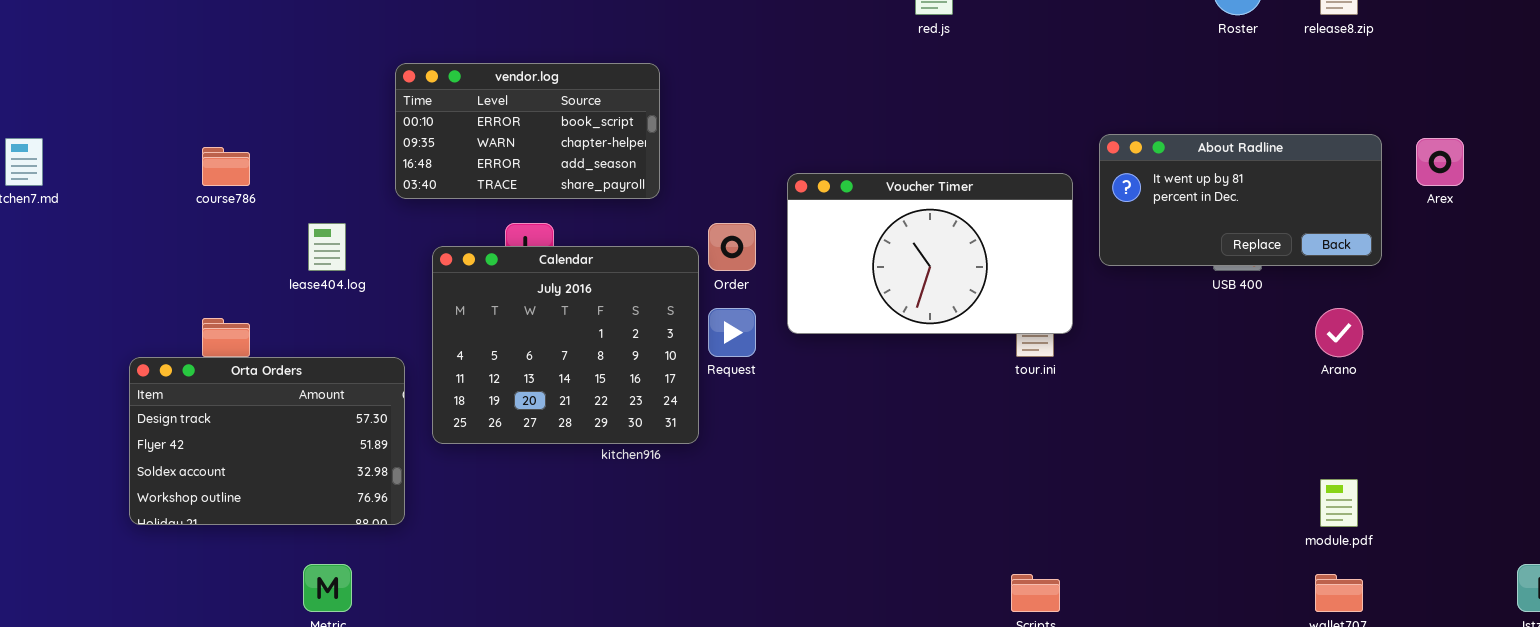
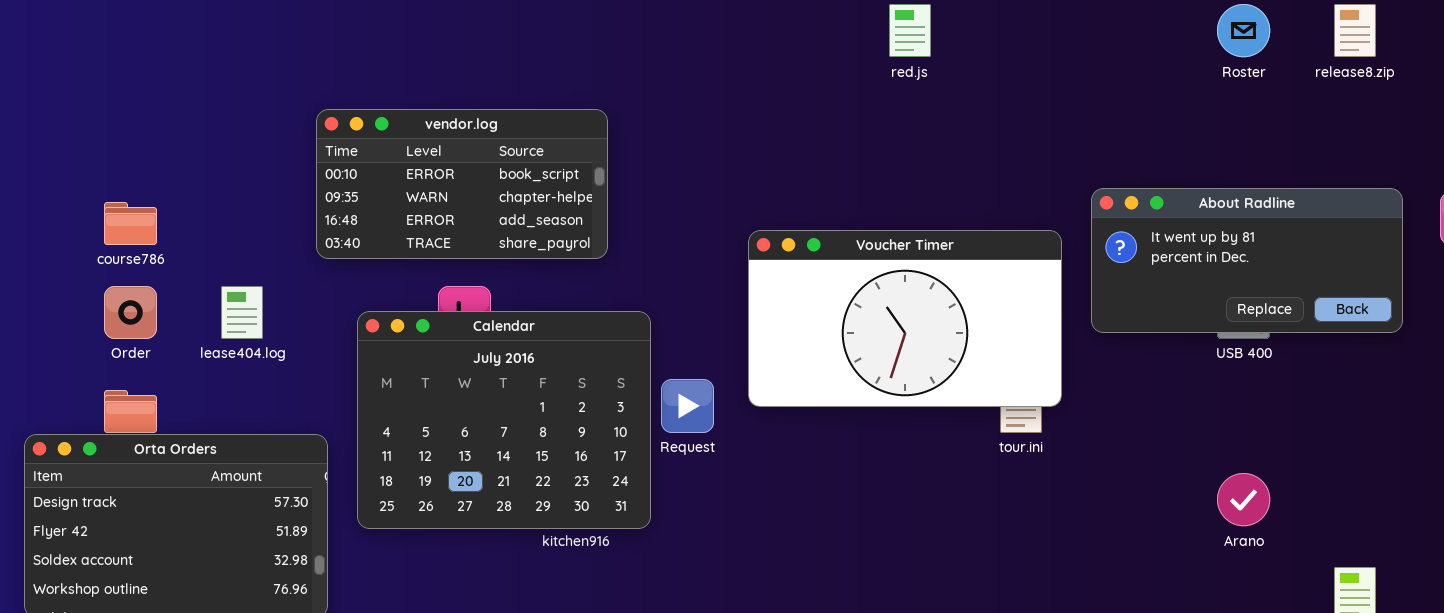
Order: [708,223,756,271] -> [104,286,157,339], moved
Arano: [1315,308,1363,357] -> [1217,473,1270,526], moved

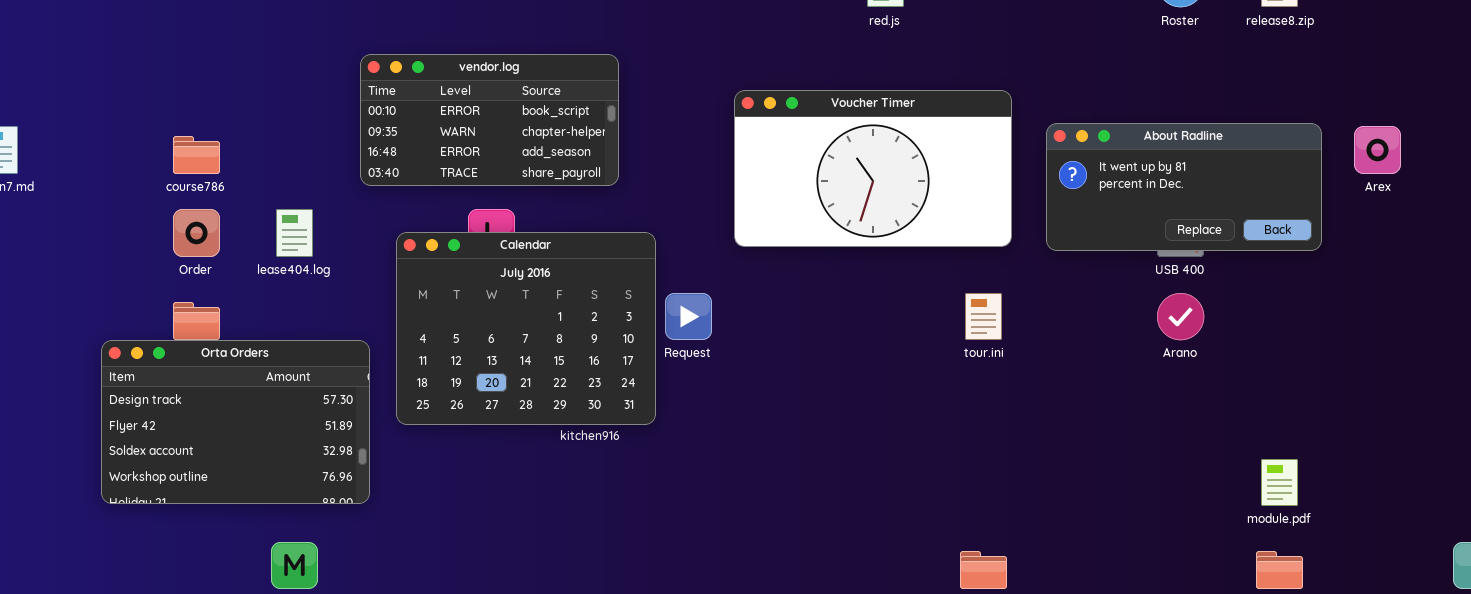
Voucher Timer: [748,230,1062,407] -> [734,90,1012,247], moved
Arano: [1217,473,1270,526] -> [1157,293,1204,340], moved

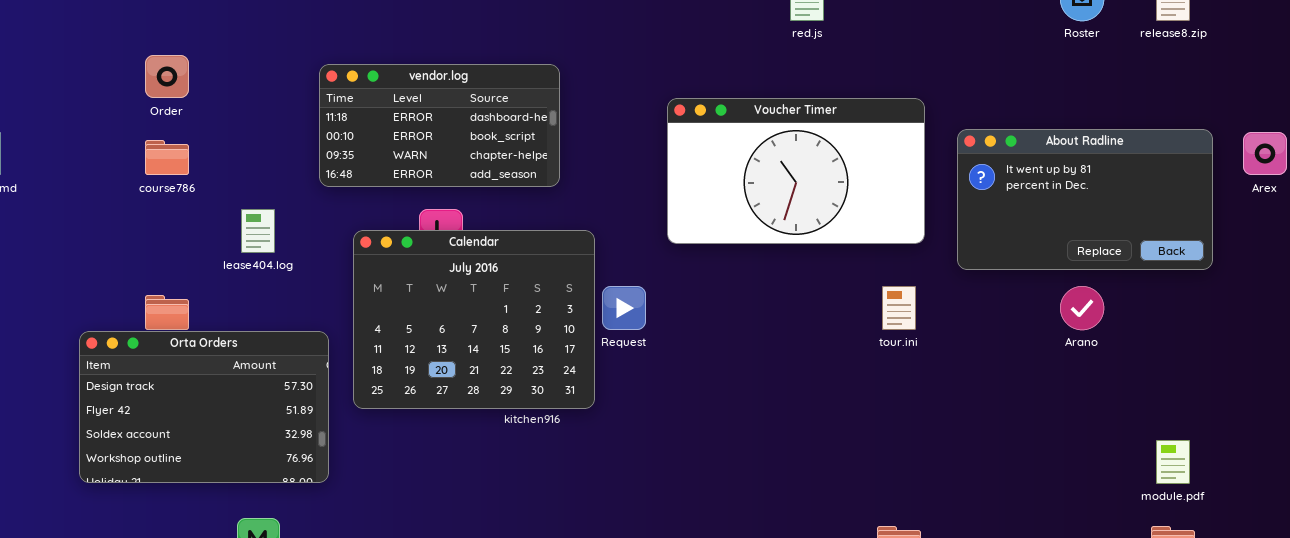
vendor.log: [360,54,619,186] -> [319,64,560,187], scrolled up 1 row
About Radline: [1046,123,1322,251] -> [957,129,1213,270], resized
Order: [173,209,220,257] -> [145,55,189,98], moved

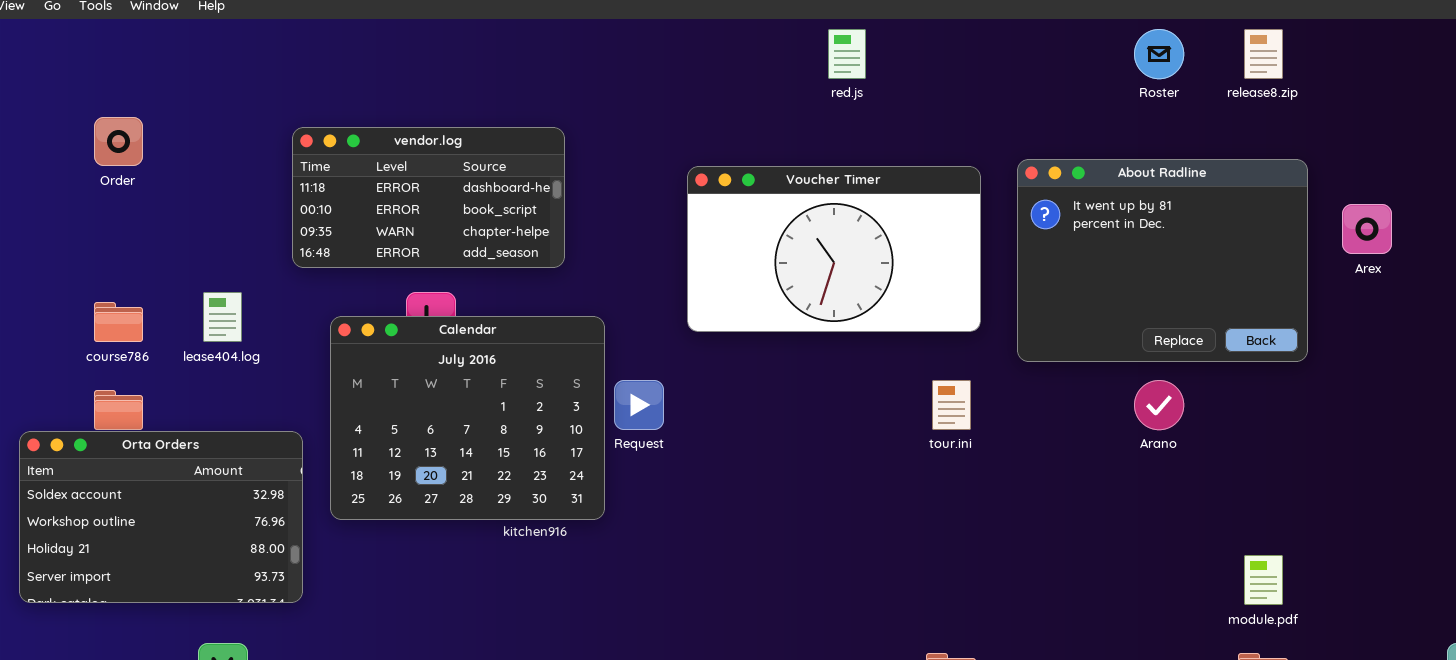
About Radline: [957,129,1213,270] -> [1017,159,1308,362], resized
course786: [145,140,189,175] -> [94,302,143,342], moved
Orta Orders: [79,331,329,483] -> [19,431,303,603], scrolled down 2 rows

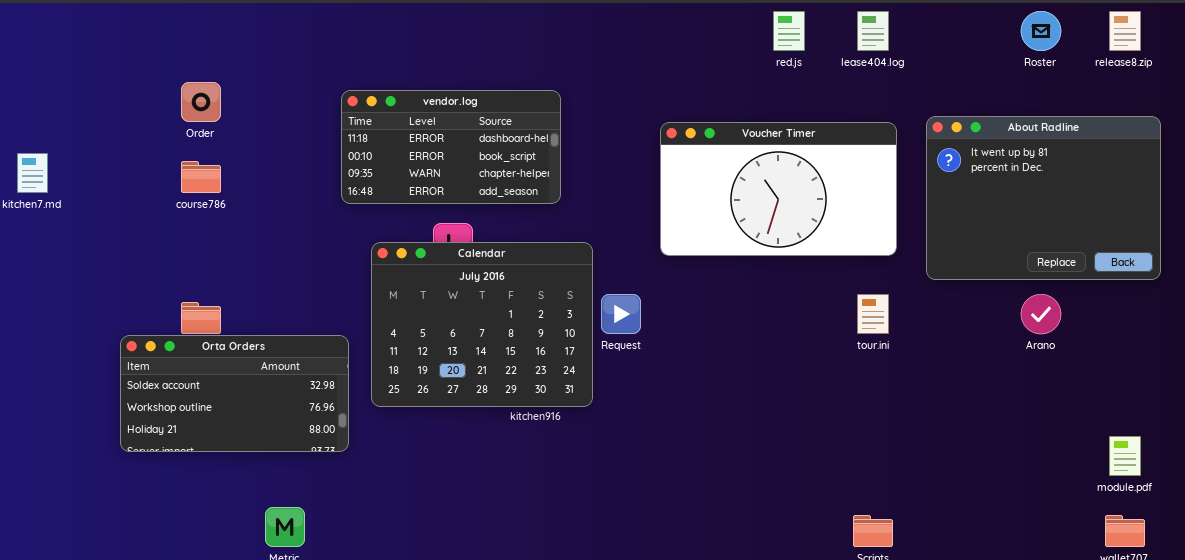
lease404.log: [203,292,242,342] -> [857,11,889,51], moved
course786: [94,302,143,342] -> [181,161,221,193], moved
Orta Orders: [19,431,303,603] -> [120,335,349,452], resized

